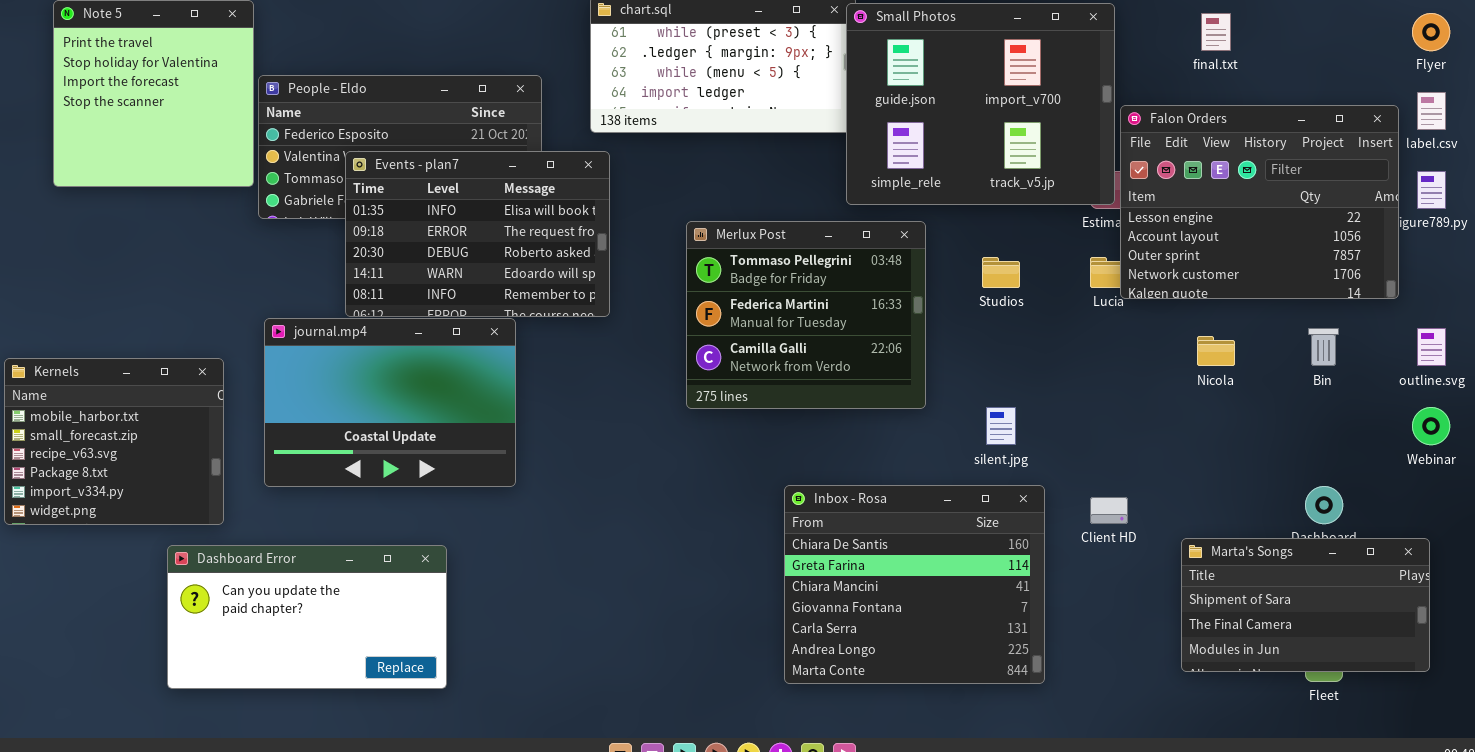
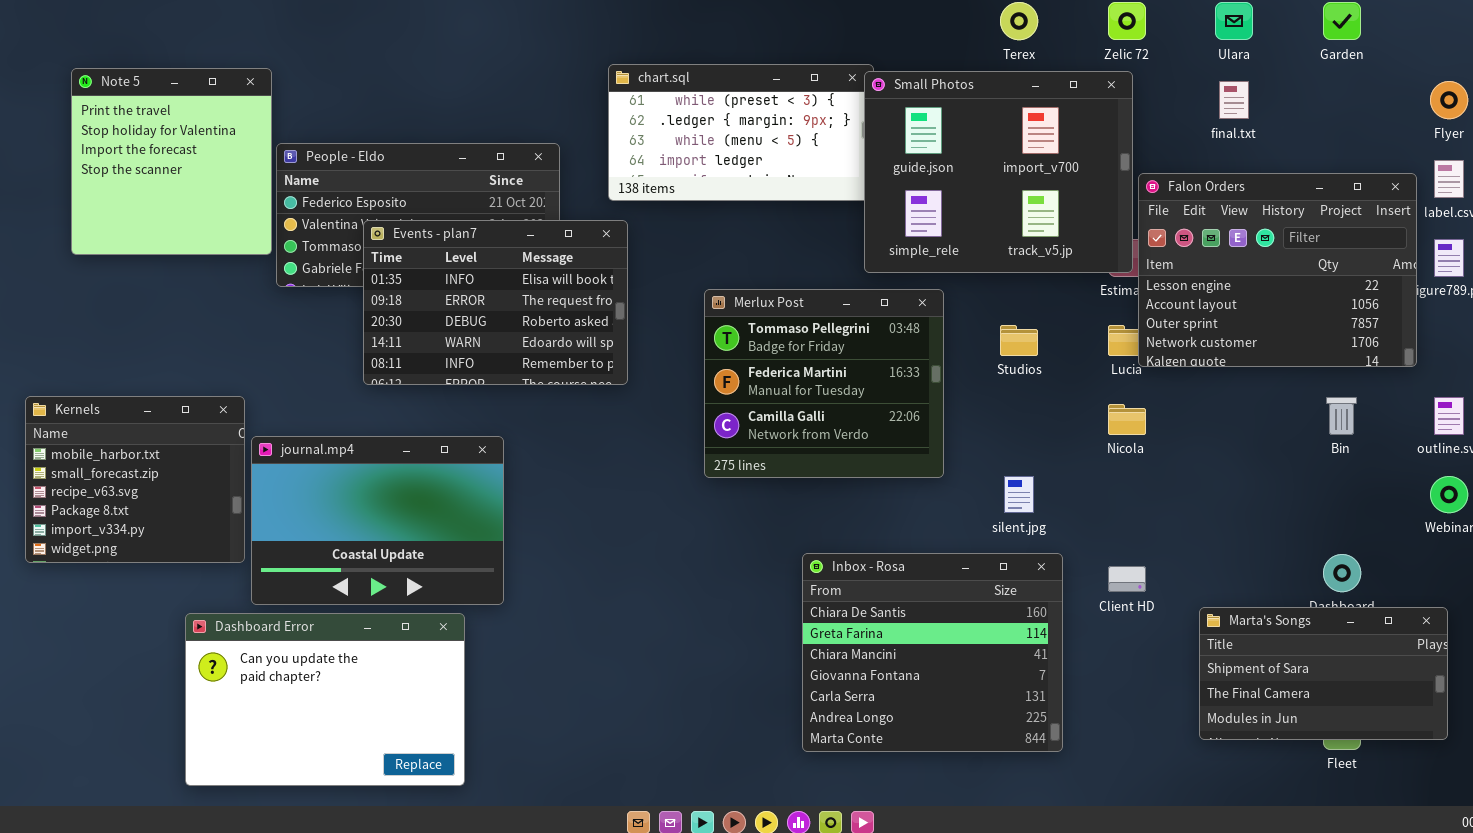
journal.mp4: [264,318,516,487] -> [251,436,504,605], moved
Nicola: [1197,336,1235,366] -> [1108,404,1146,435], moved
Kernels: [4,358,224,525] -> [25,396,245,563], moved
Dashboard Error: [167,545,447,689] -> [185,613,465,786], resized

